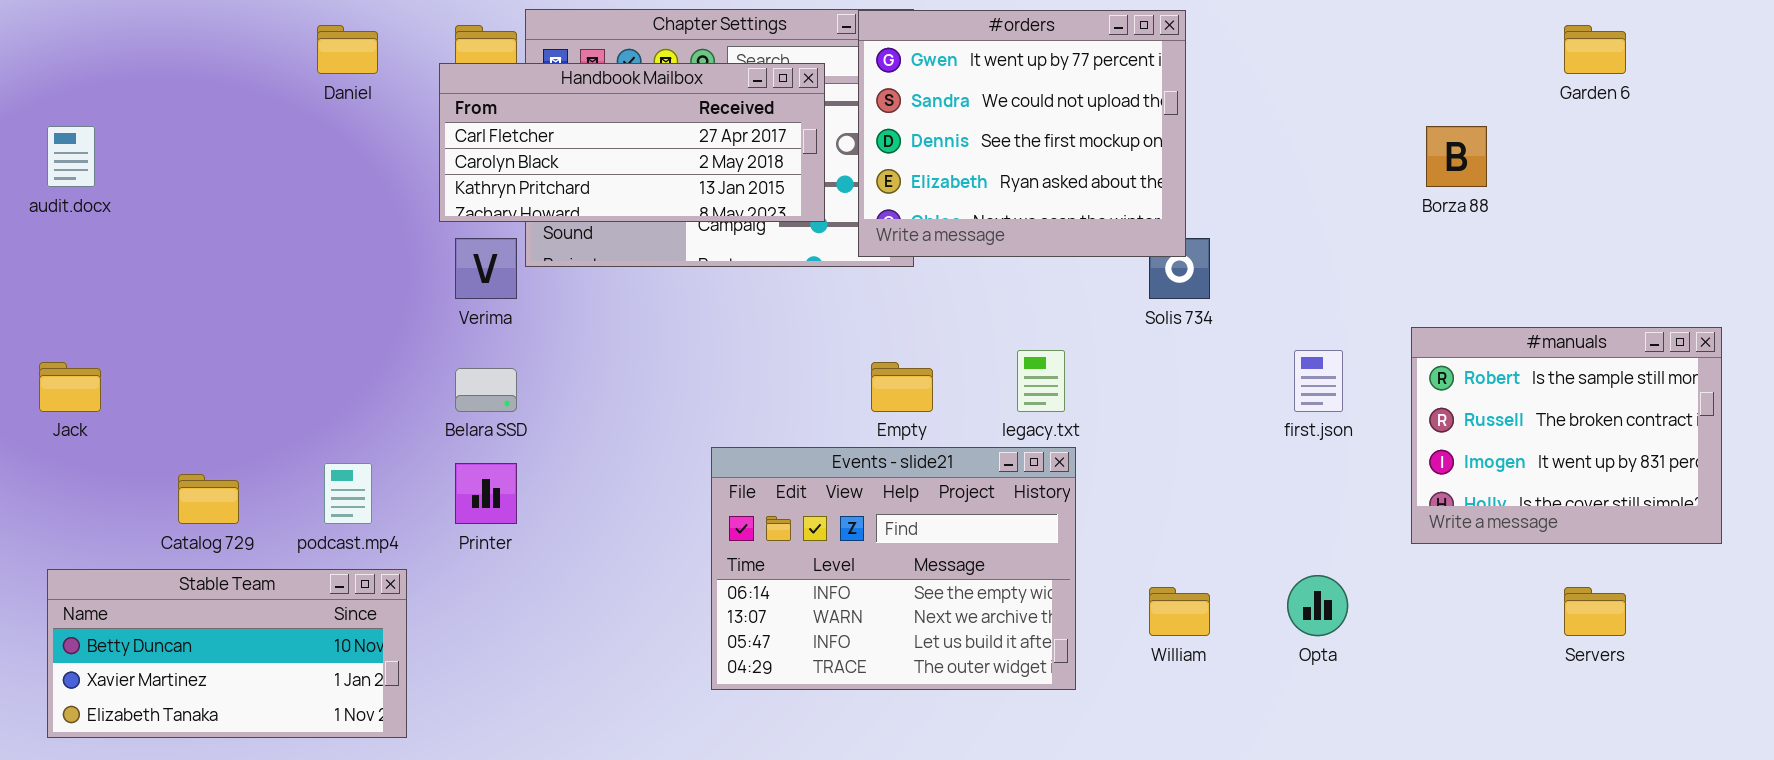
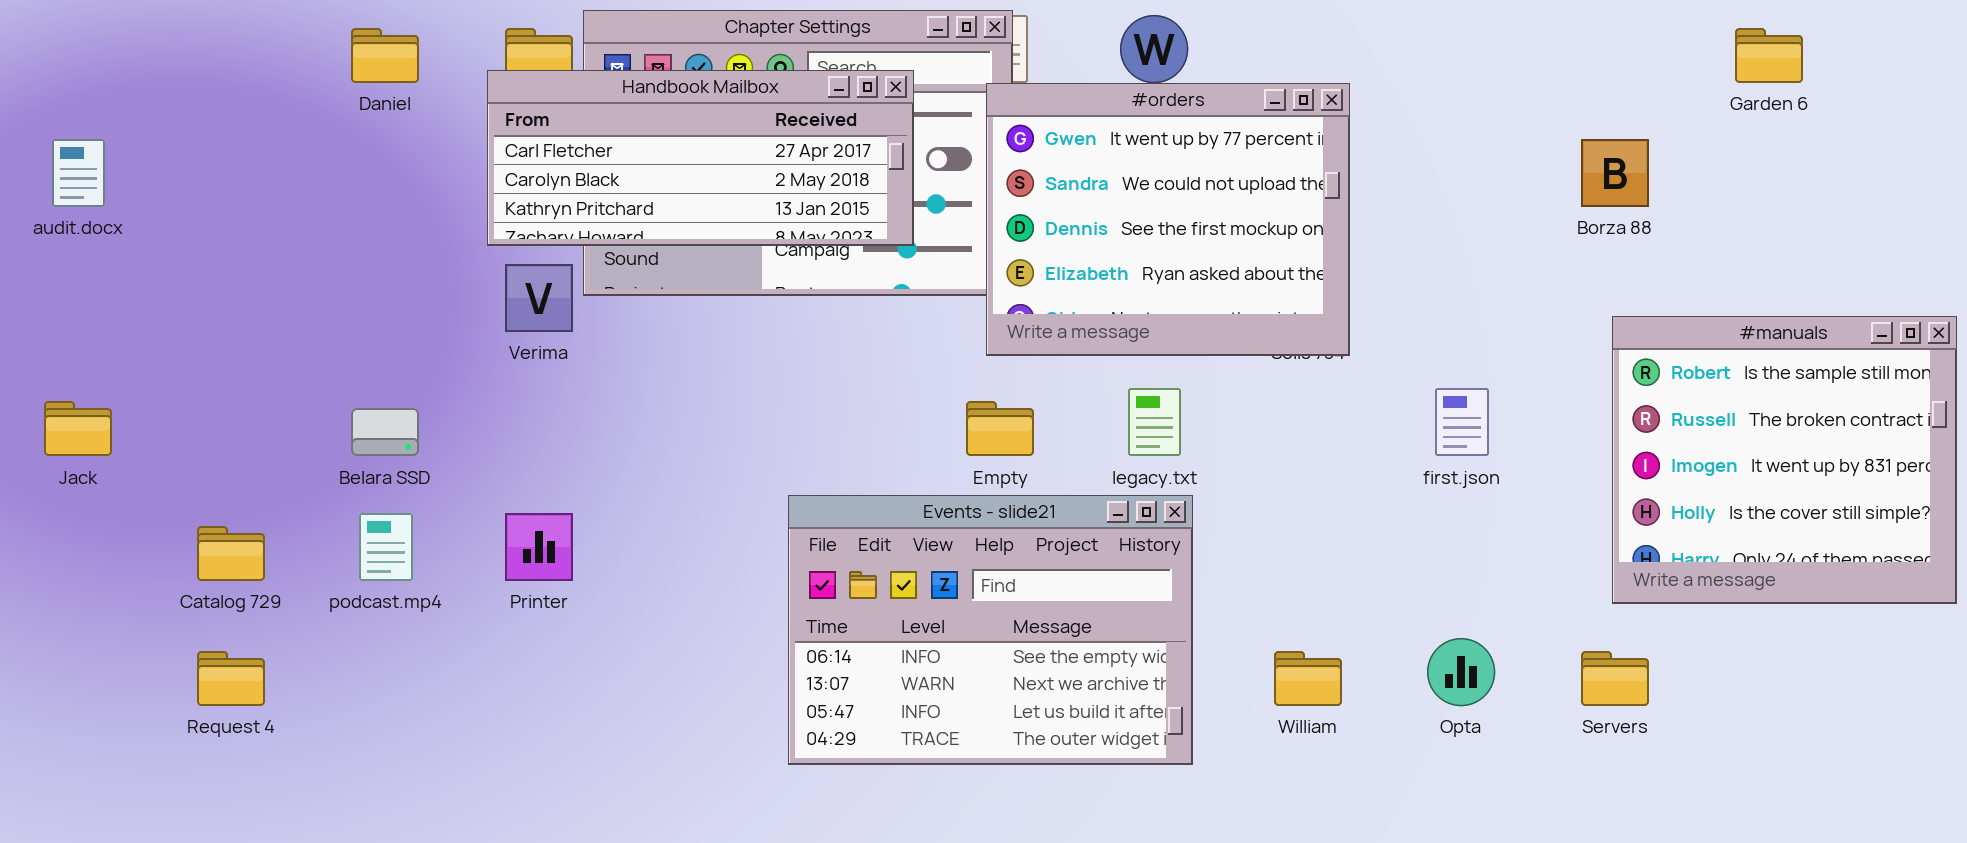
#orders: [858,10,1186,257] -> [986,83,1350,356], moved
#manuals: [1411,327,1722,544] -> [1612,316,1957,604], moved, resized
Belara SSD: [455,368,517,412] -> [351,408,419,456], moved
Stable Team: [47,569,407,738] -> none, closed
Servers: [1564,587,1626,636] -> [1581,651,1649,706], moved

